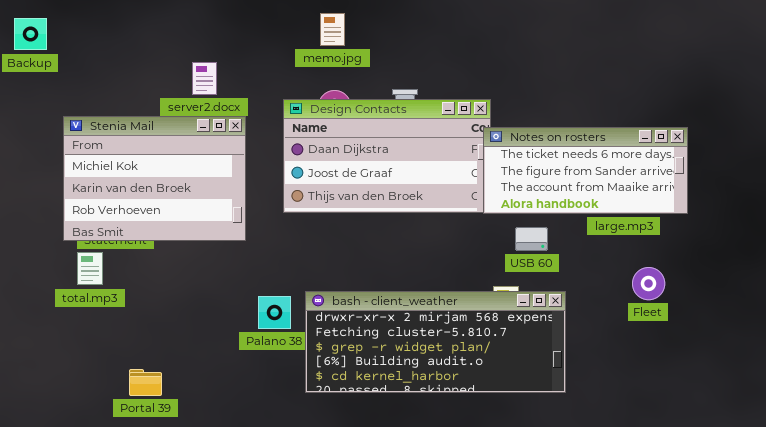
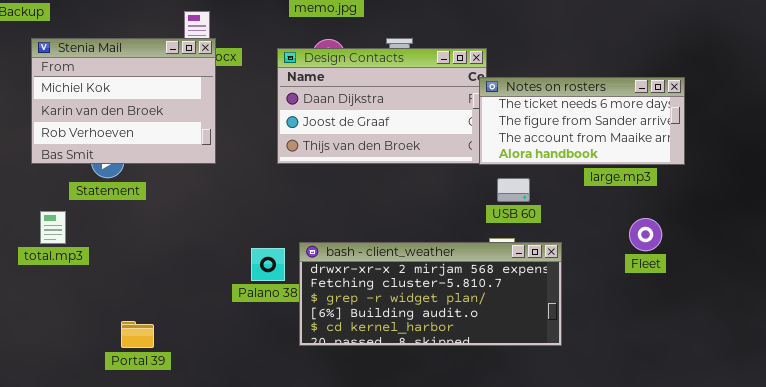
Stenia Mail: [63,116,246,241] -> [31,38,216,164], moved
USB 60: [515,227,548,251] -> [497,178,530,202], moved
total.mp3: [77,252,103,285] -> [40,211,66,244], moved

